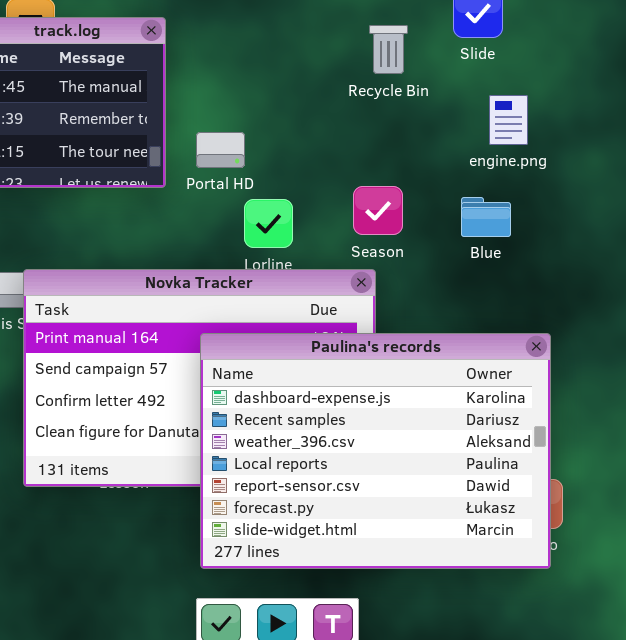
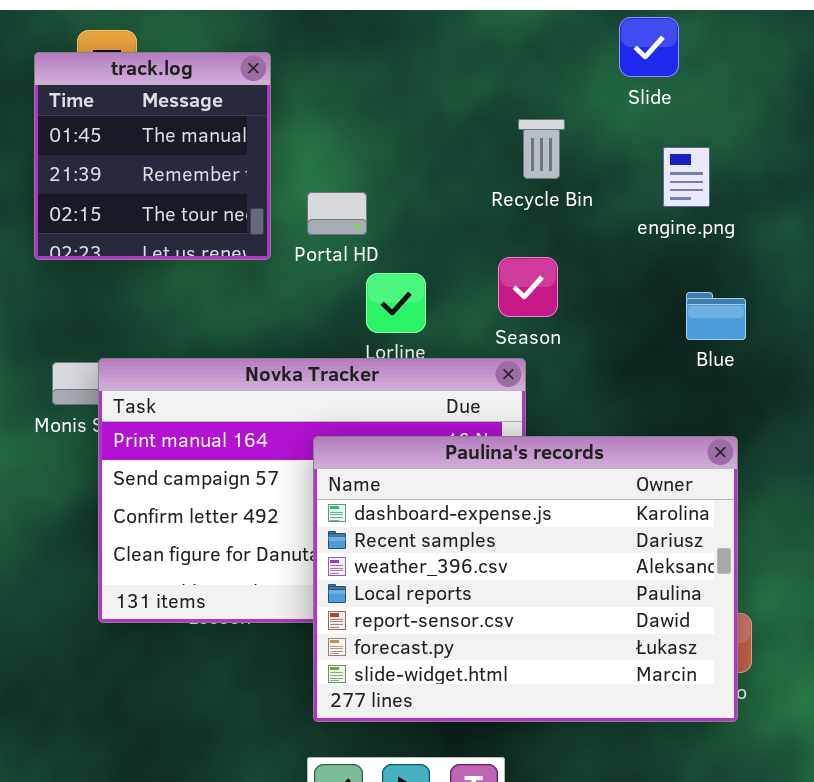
Recycle Bin: [369,25,408,74] -> [518,119,565,179], moved
Blue: [461,197,511,237] -> [686,292,746,340], moved

